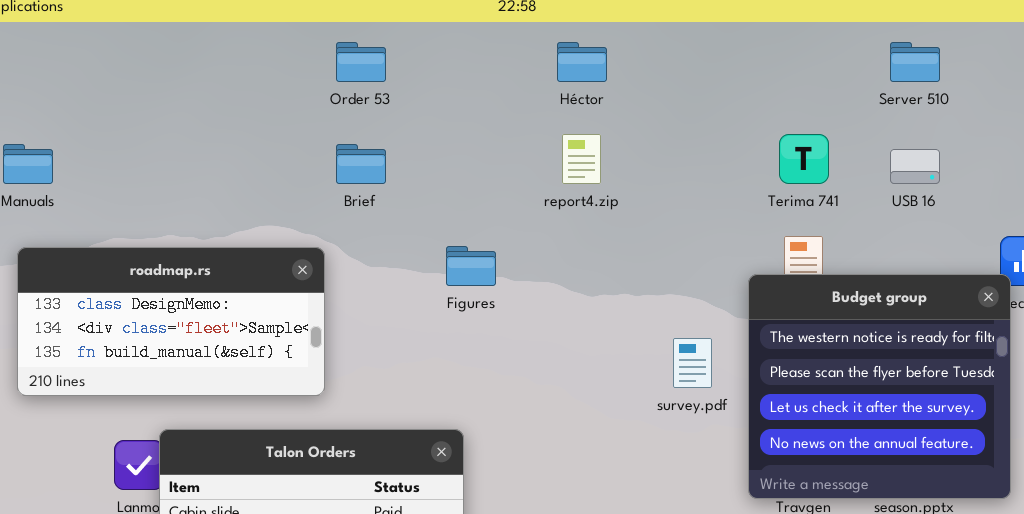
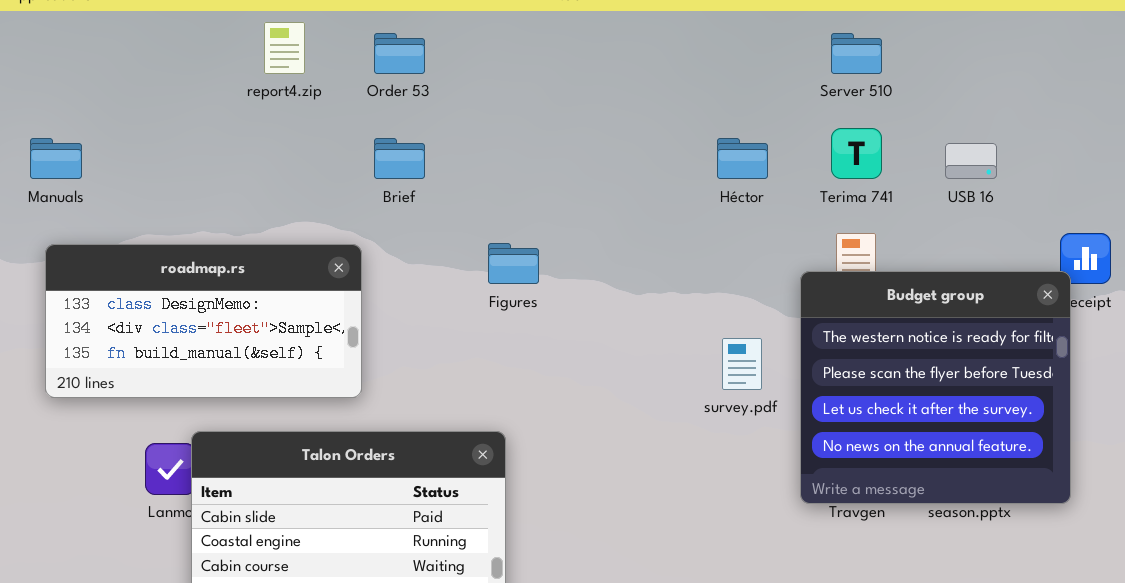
Héctor: [557,42,607,82] -> [717,138,768,179], moved
Server 510: [890,42,940,82] -> [831,33,882,74], moved
report4.zip: [562,134,601,184] -> [264,22,305,74], moved

